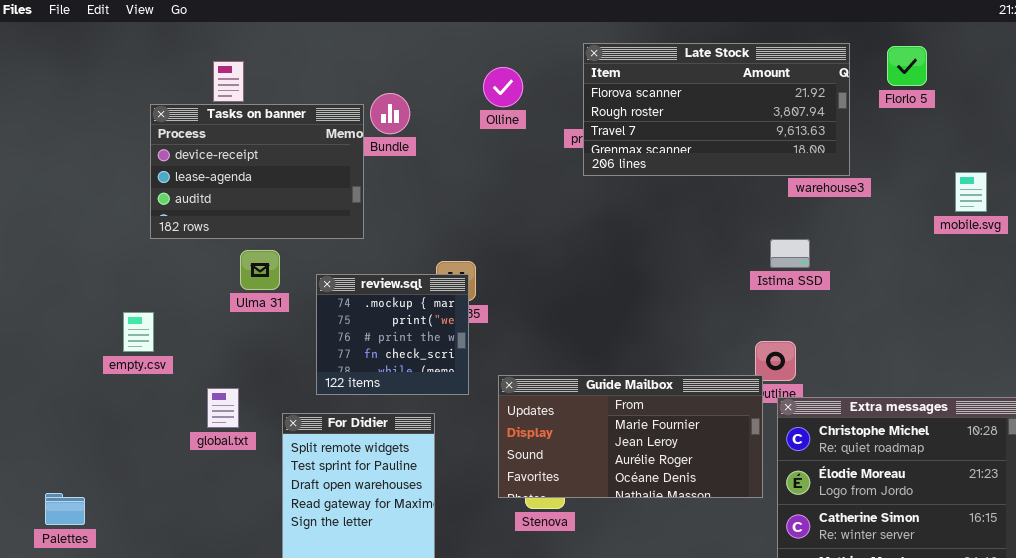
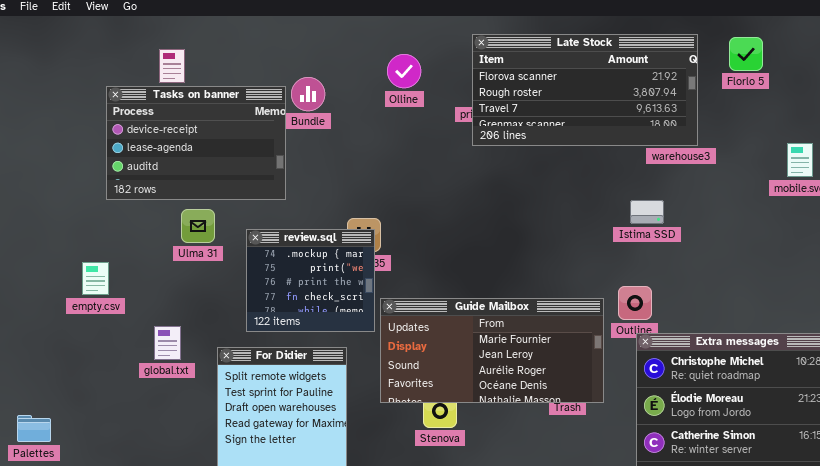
Guide Mailbox: [498,375,763,498] -> [380,298,604,403], moved

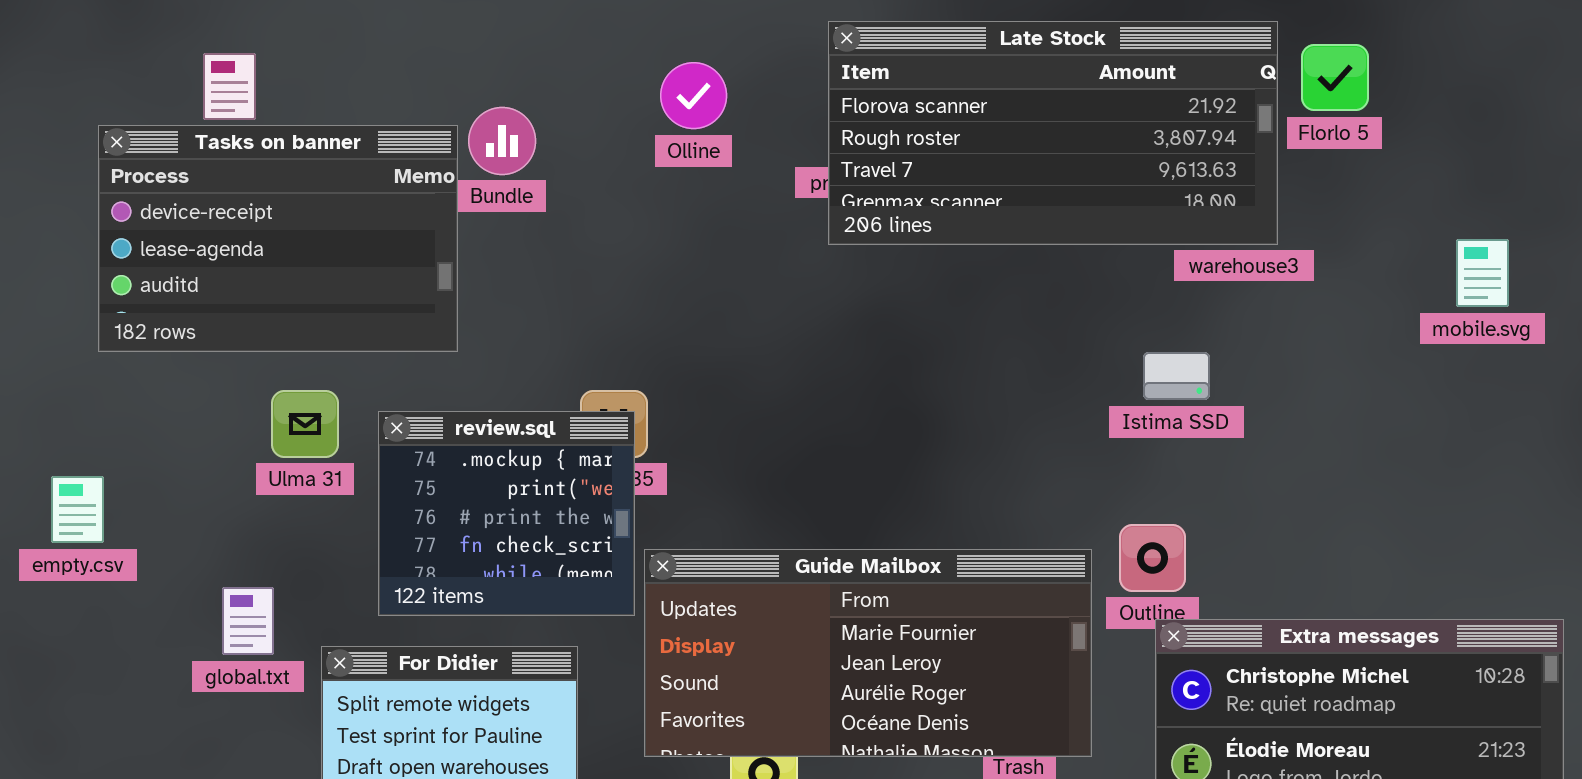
Florlo 5: [729,37,763,71] -> [1301,44,1369,111], moved
Ulma 31: [181,209,215,243] -> [271,390,339,458], moved
global.txt: [154,326,181,360] -> [222,587,274,655], moved

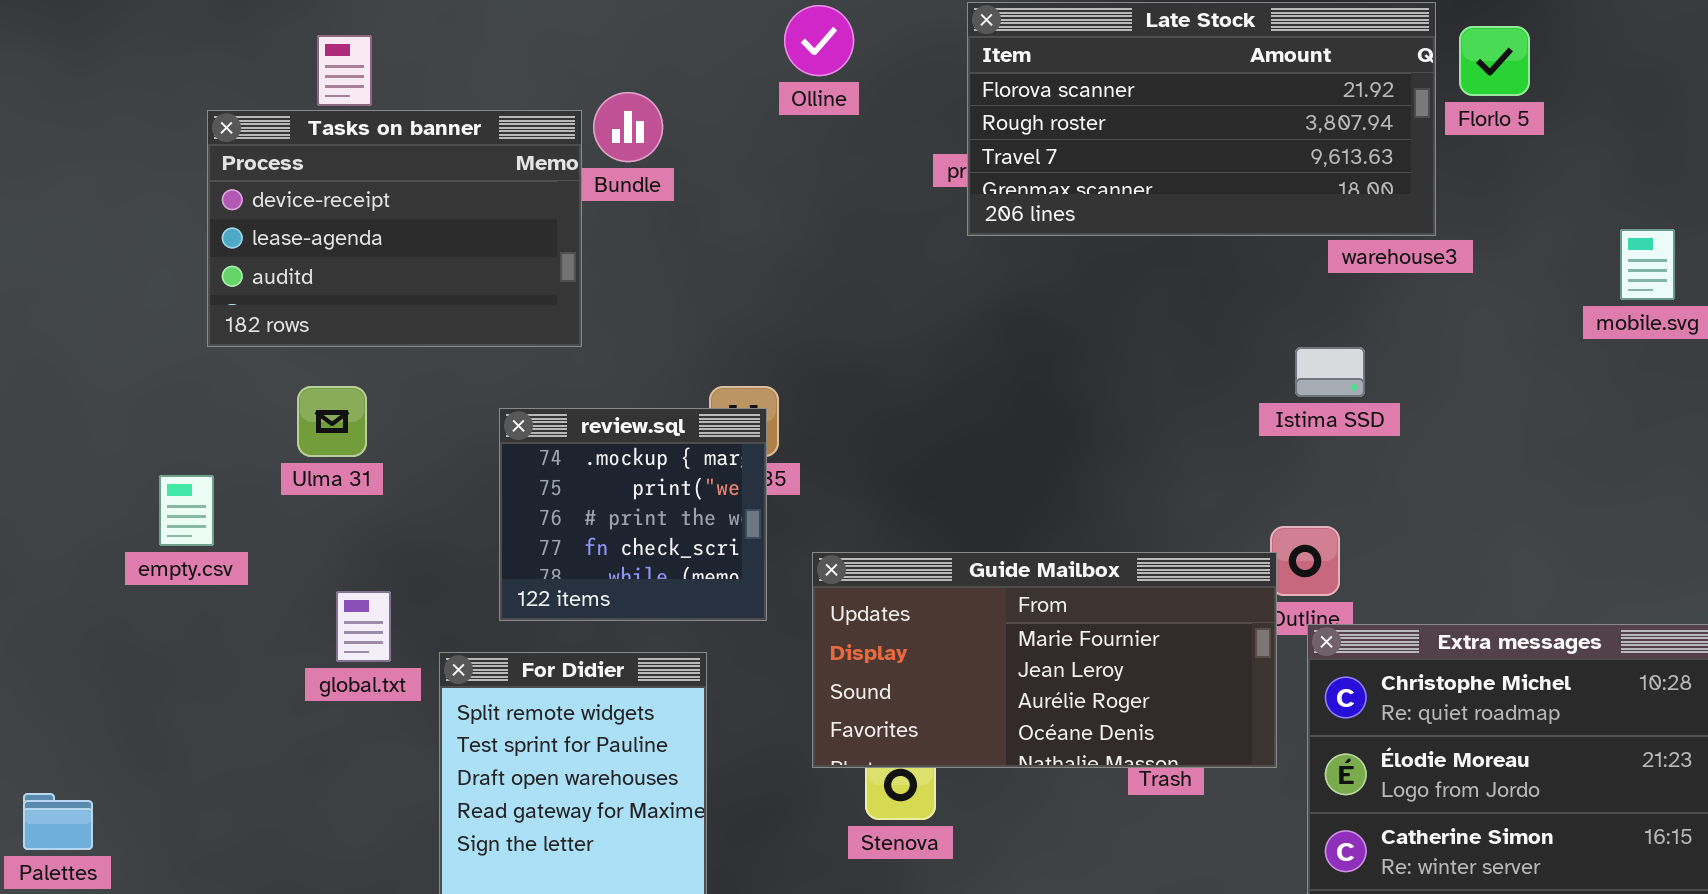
Olline: [660,62,727,129] -> [784,5,854,76], moved
Ulma 31: [271,390,339,458] -> [297,386,367,457], moved
Guide Mailbox: [644,549,1092,757] -> [812,552,1277,768], moved

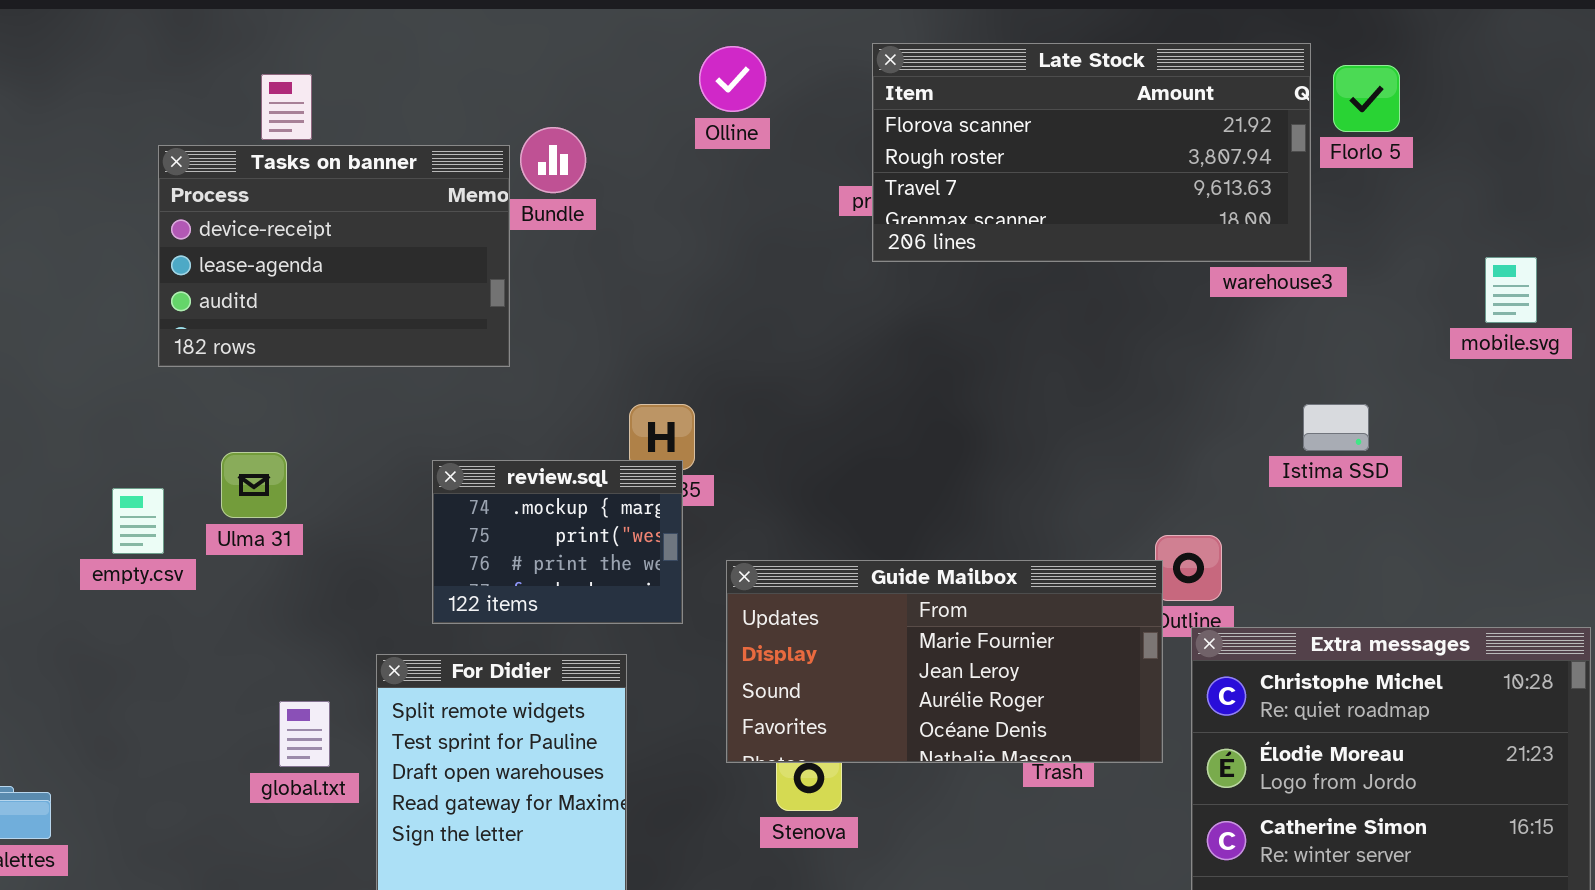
Istima SSD: [1295,347,1365,397] -> [1303,404,1369,451], moved
Ulma 31: [297,386,367,457] -> [221,452,287,518], moved
review.sql: [499,408,767,621] -> [432,460,683,624], resized
global.txt: [336,591,391,662] -> [279,701,330,767], moved

